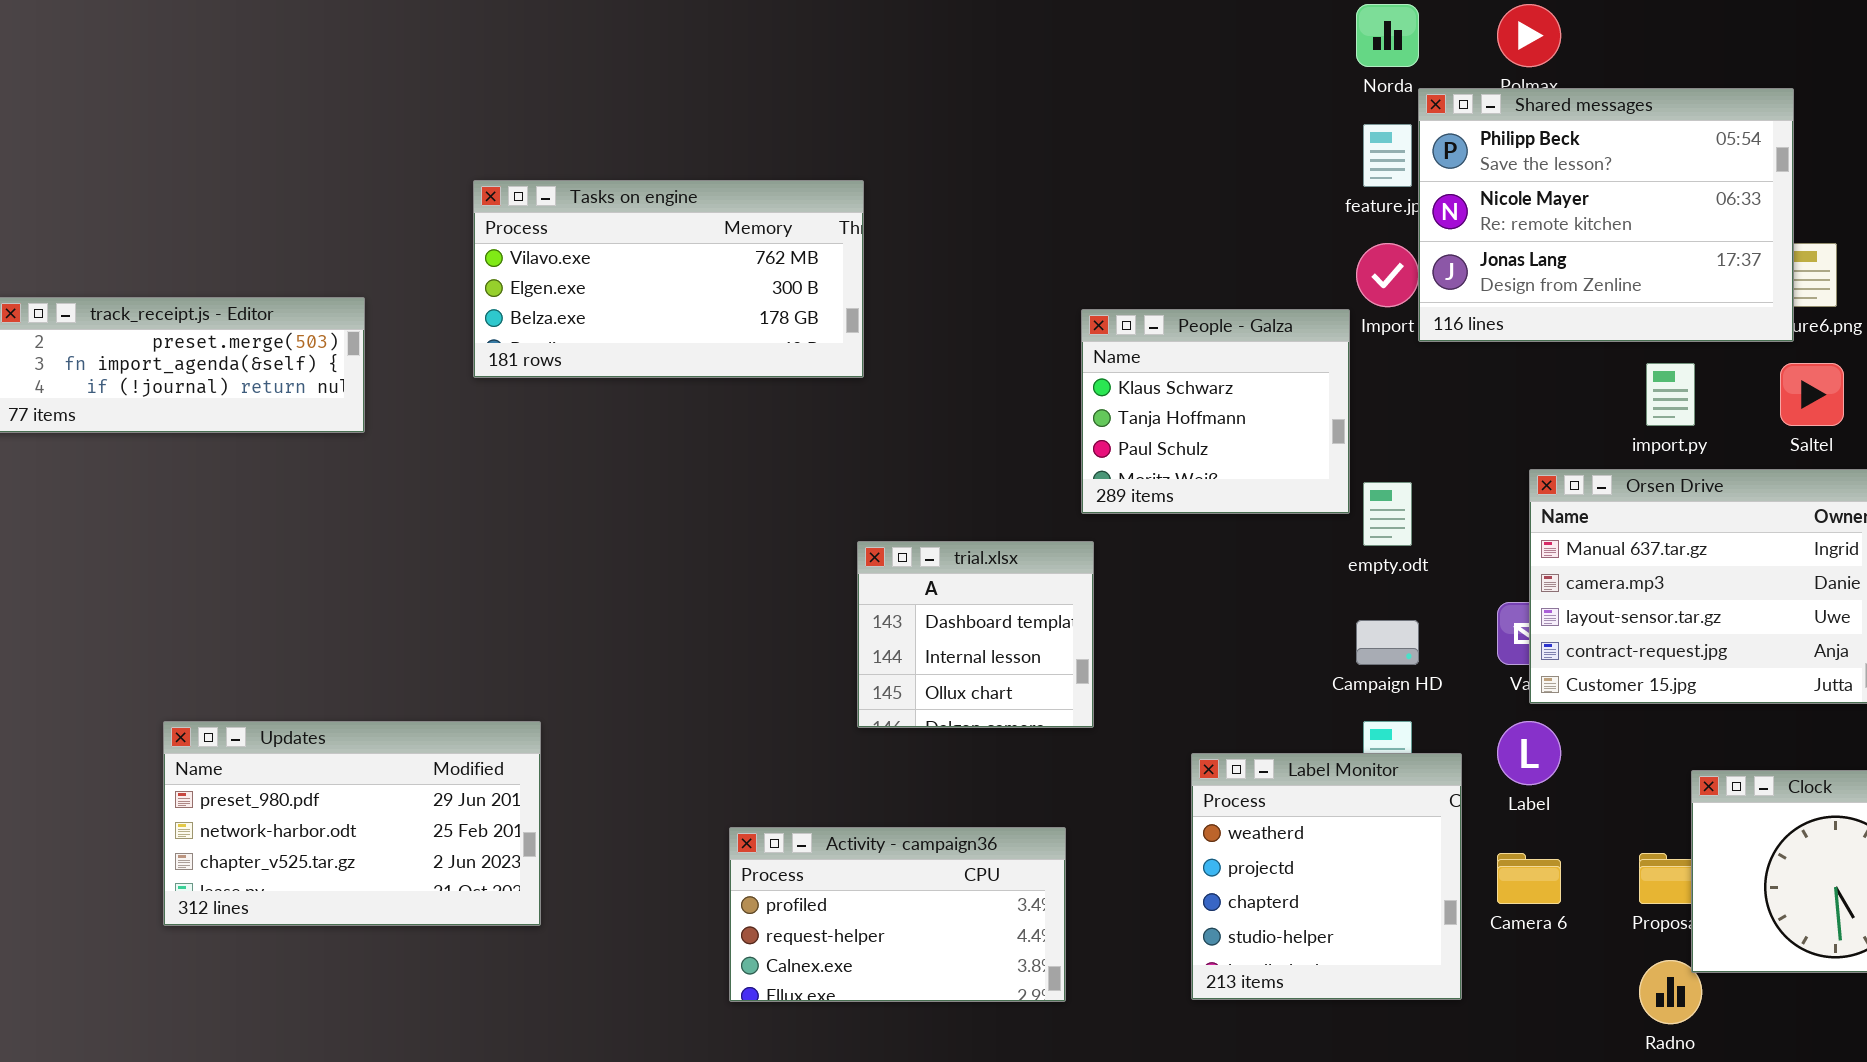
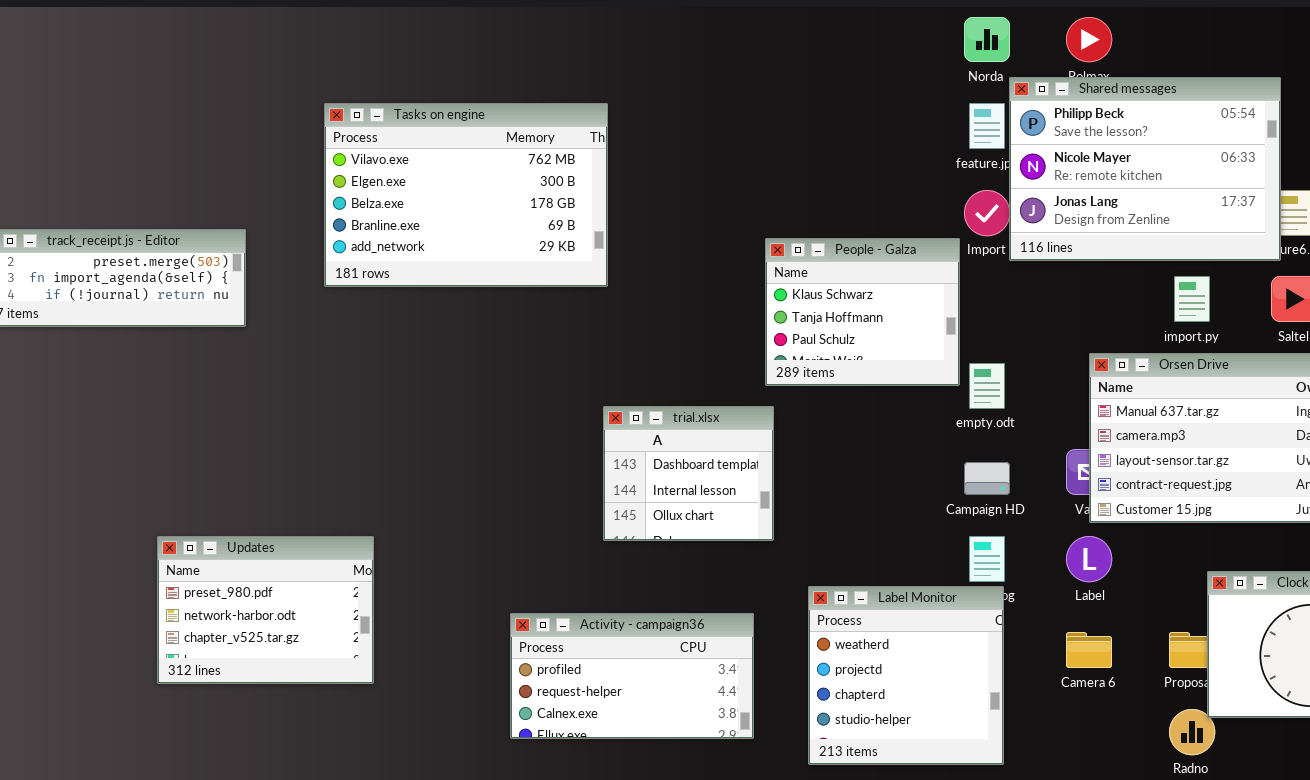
Tasks on engine: [473,180,864,378] -> [324,103,608,287], resized
Updates: [163,721,541,926] -> [157,536,374,684], resized
Label Monitor: [1191,753,1462,1000] -> [808,586,1004,765], moved

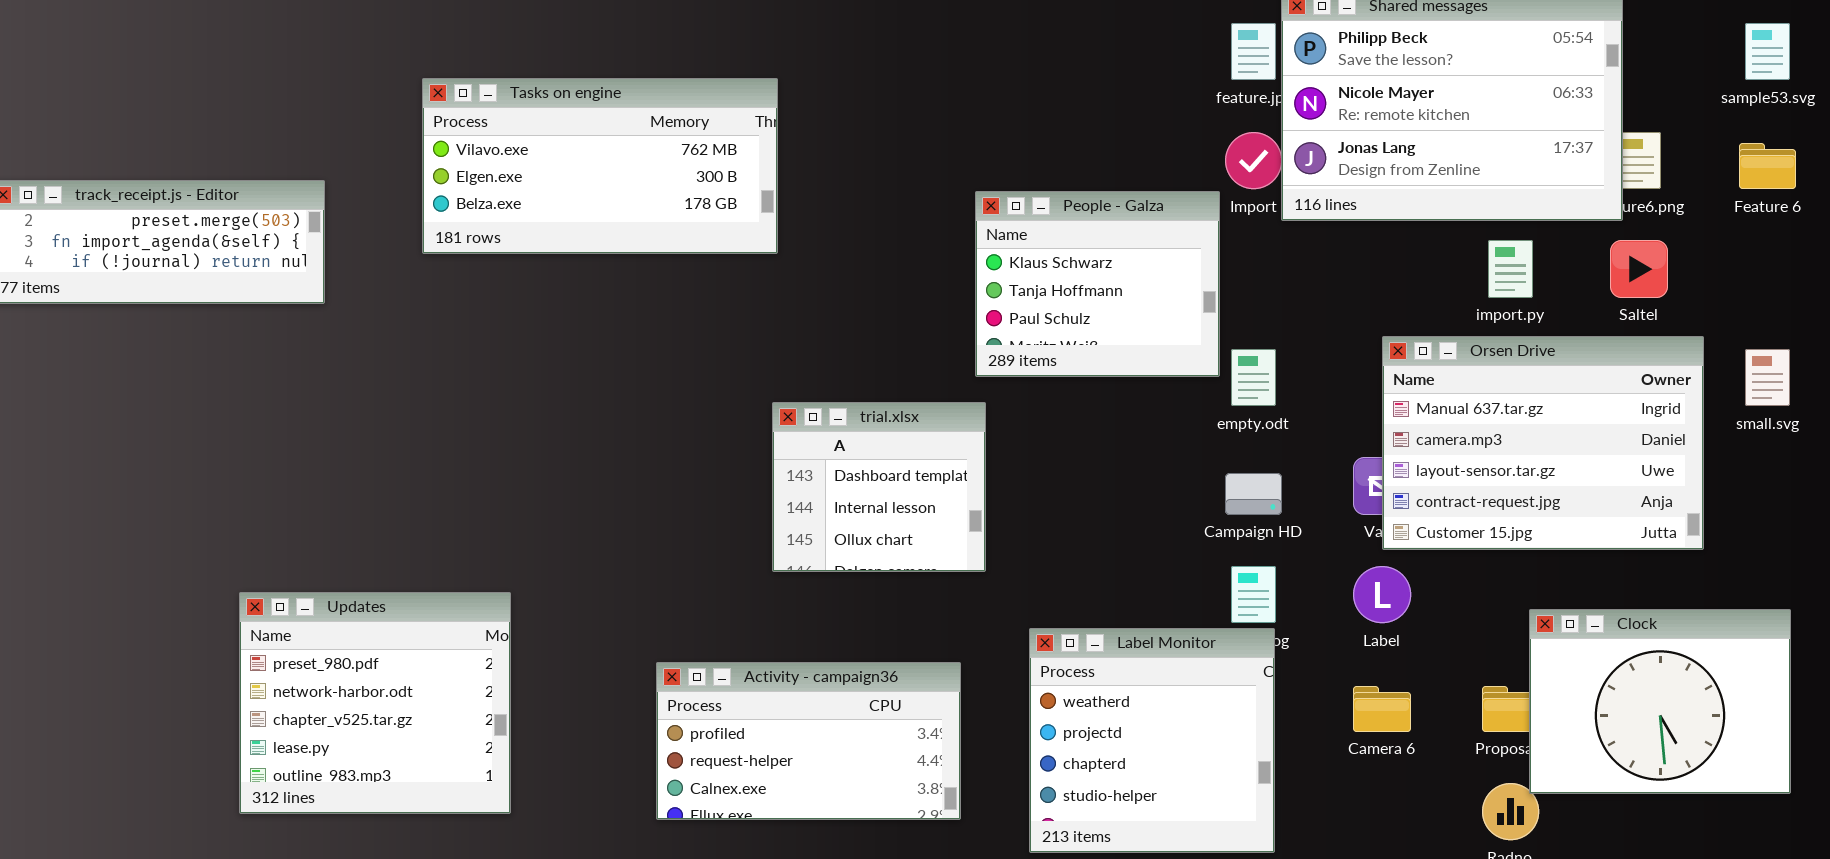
Tasks on engine: [324,103,608,287] -> [422,78,778,254], resized
Updates: [157,536,374,684] -> [239,592,511,814], moved, resized

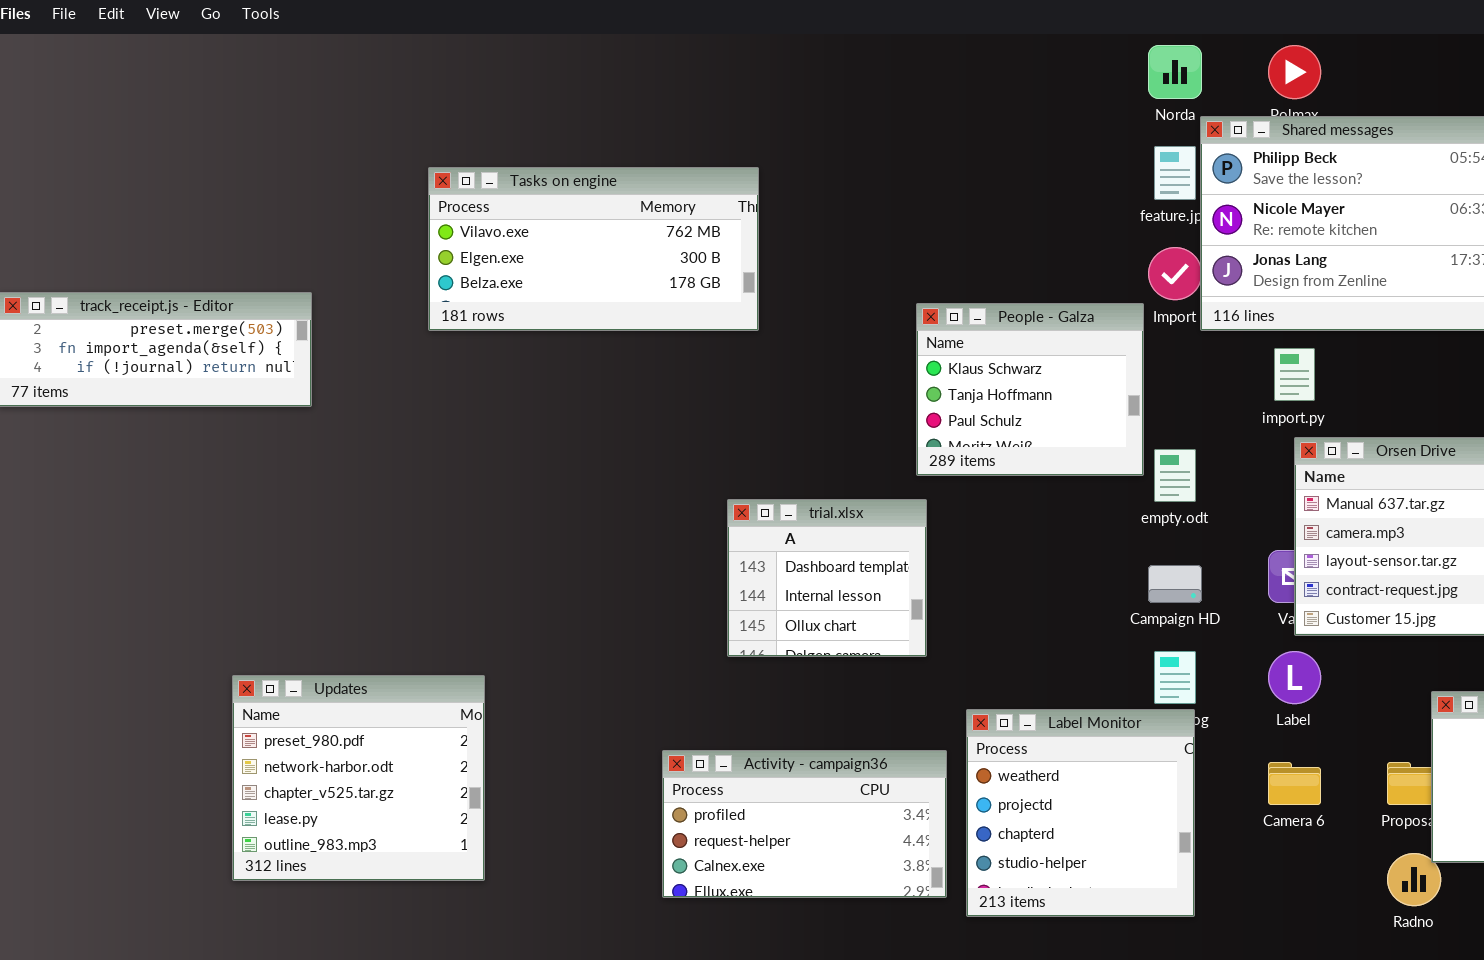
Tasks on engine: [422,78,778,254] -> [428,167,759,331], moved
import.py: [1488,240,1533,298] -> [1274,348,1315,401], moved
Activity - campaign36: [656,662,961,820] -> [662,750,947,898], moved

